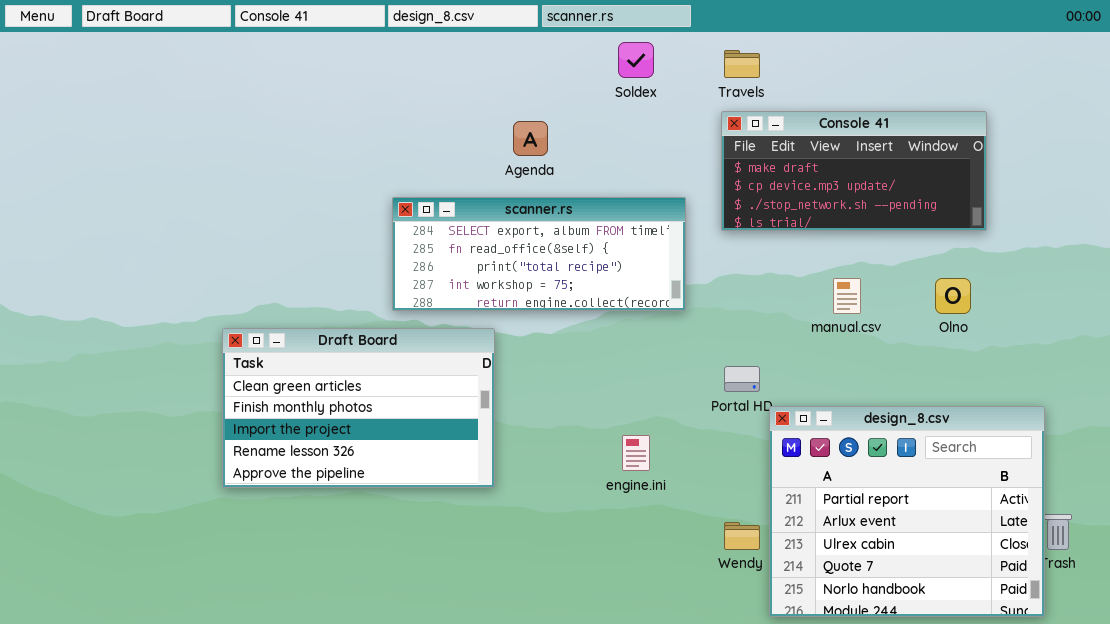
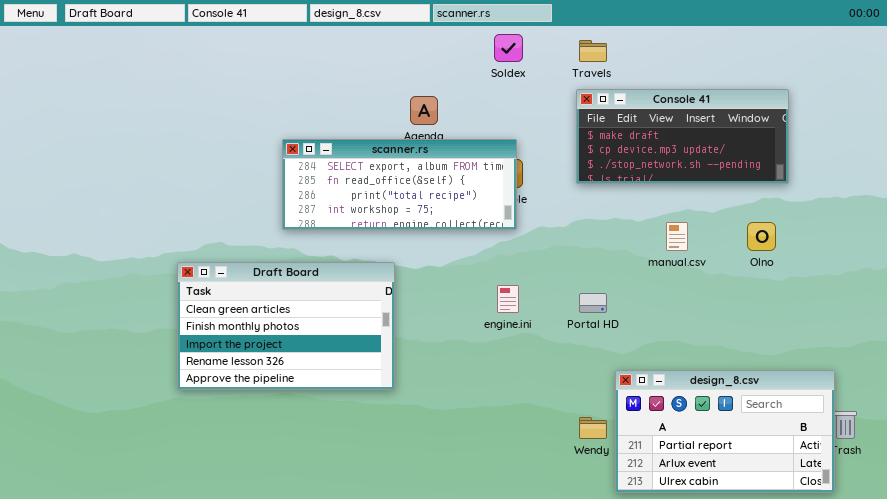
scanner.rs: [392,197,686,311] -> [282,139,517,230], moved
design_8.csv: [769,406,1045,617] -> [615,370,835,493], resized
engine.ini: [622,435,650,471] -> [497,285,519,313], moved

